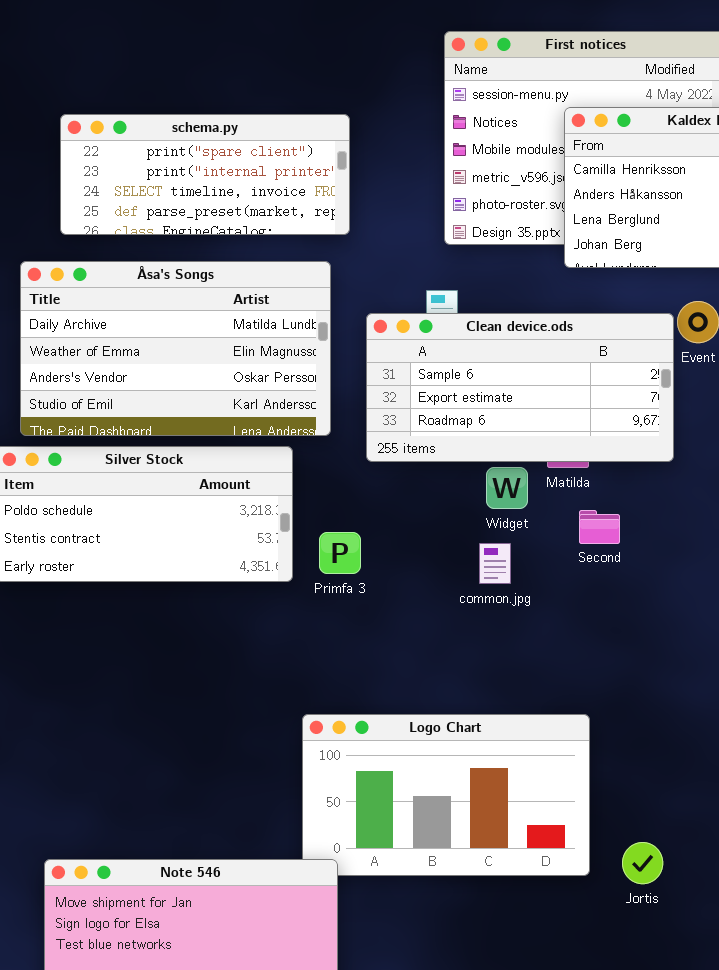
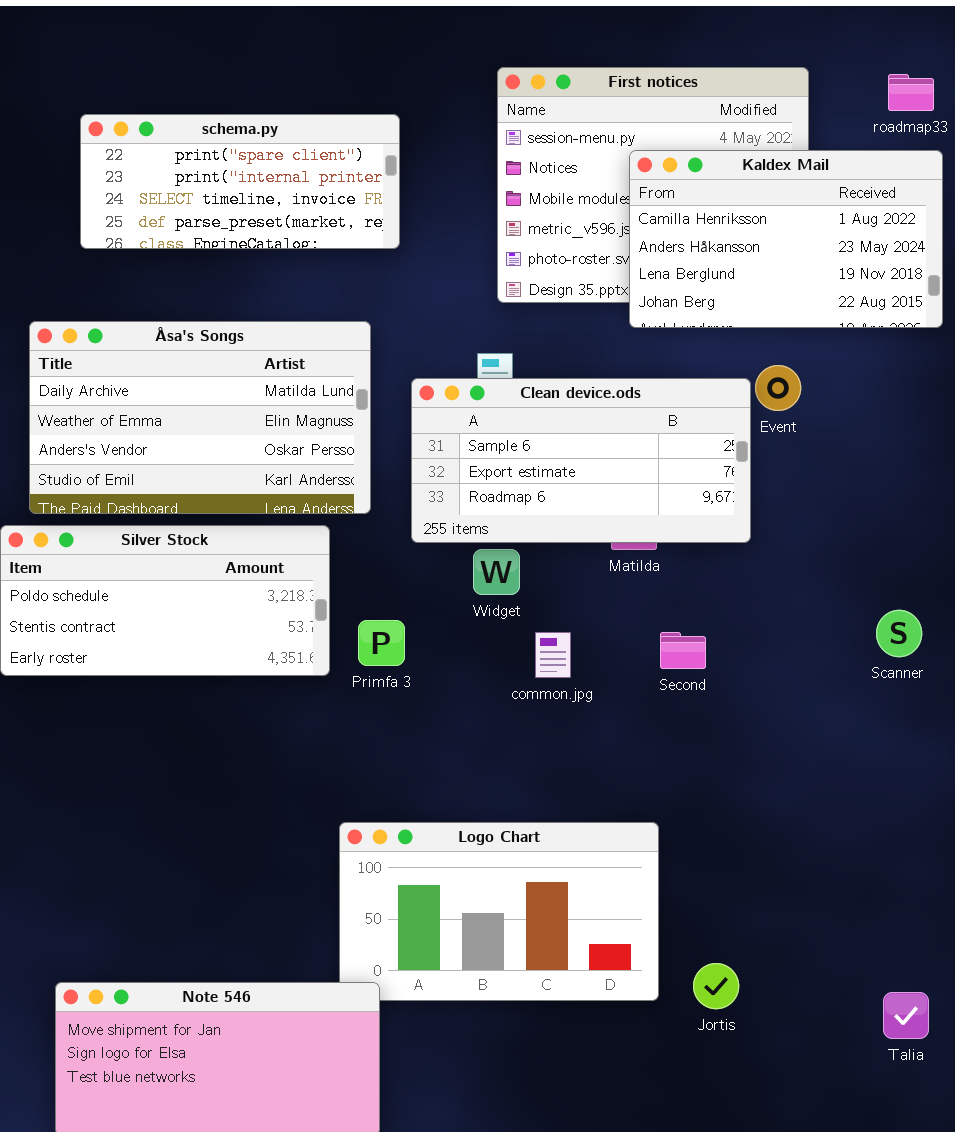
schema.py: [60,114,350,235] -> [80,114,400,249], moved
Widget: [486,467,528,509] -> [473,549,520,595], moved
Second: [579,510,620,544] -> [660,632,706,669], moved

